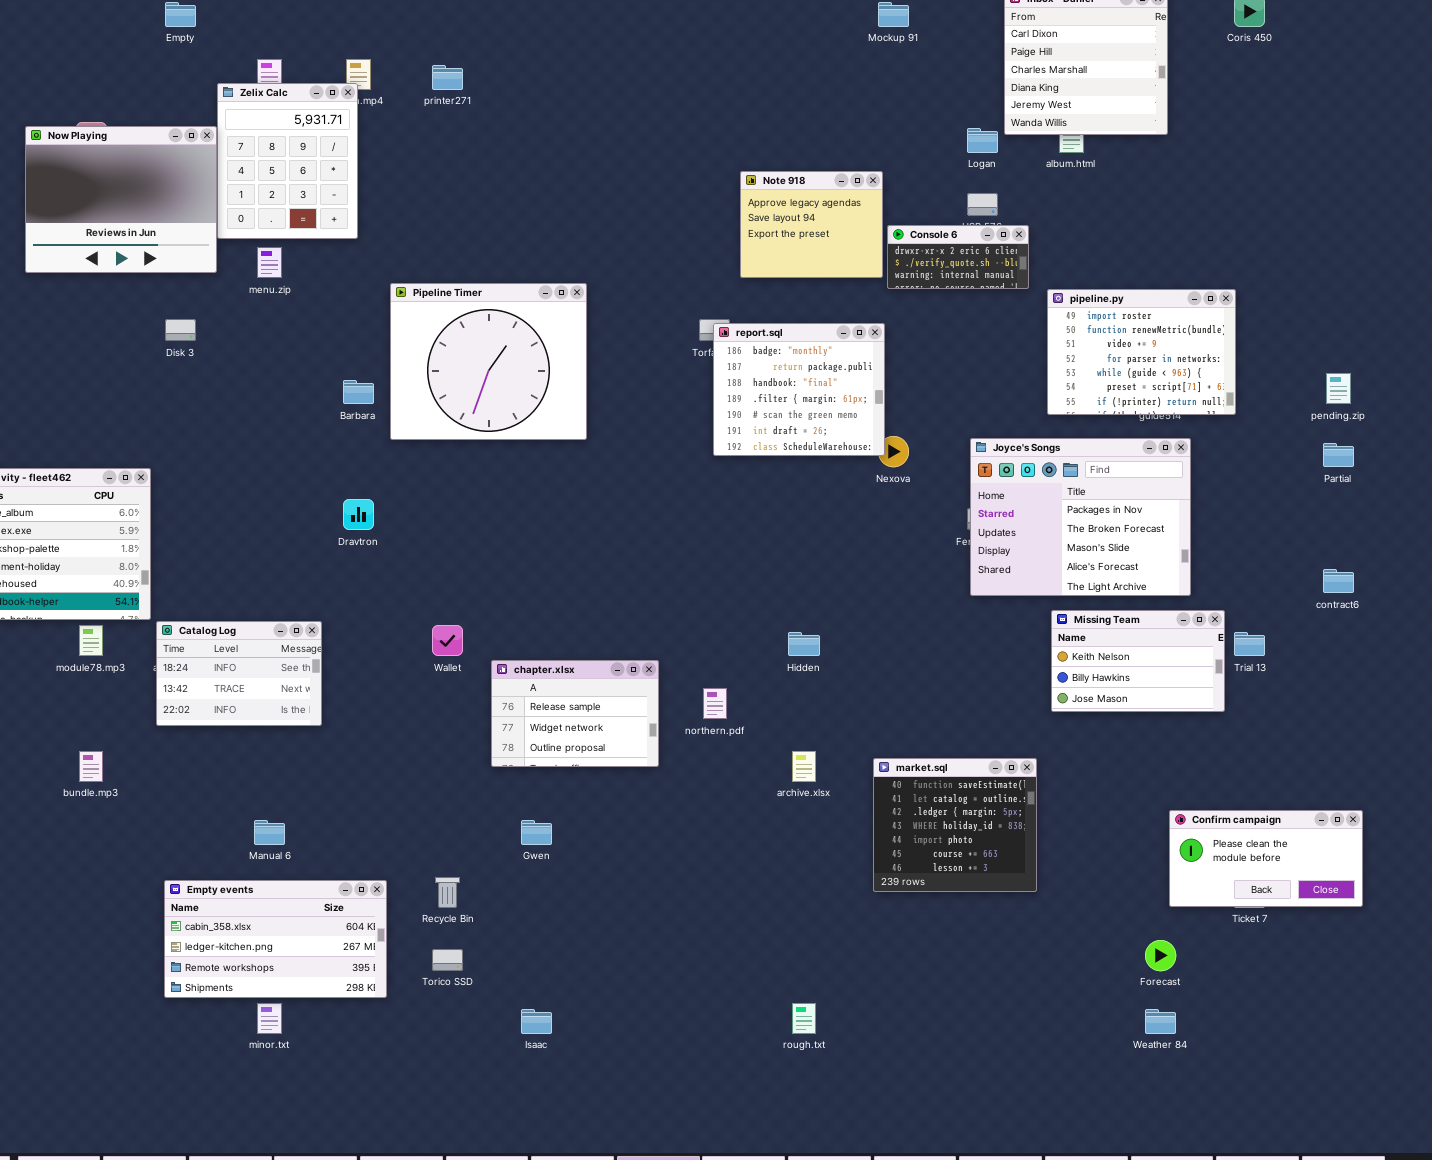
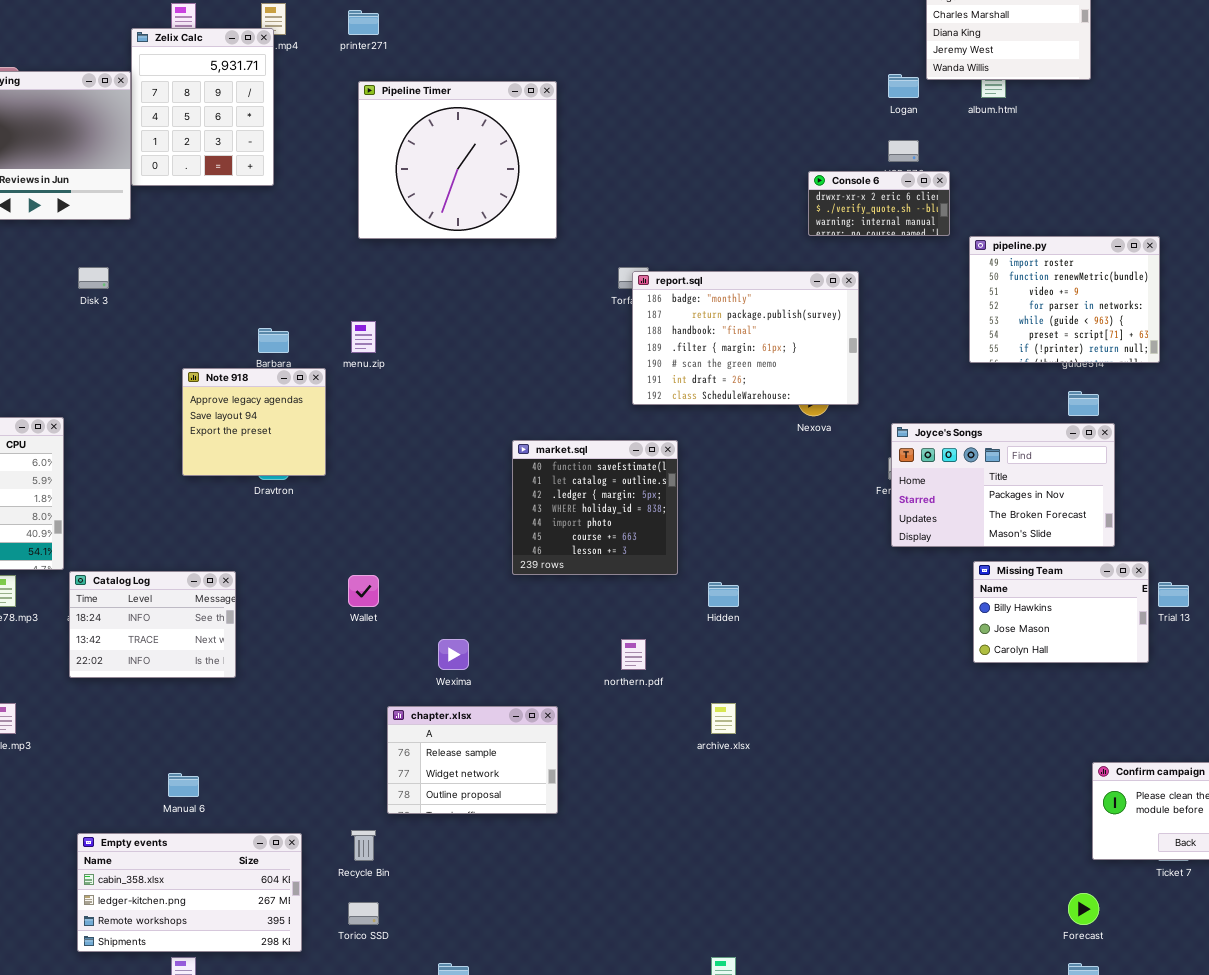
Note 918: [740,171,883,278] -> [182,368,326,476], moved
menu.zip: [257,247,282,278] -> [351,321,376,353], moved
Pipeline Timer: [390,283,587,440] -> [358,81,557,239], moved
report.sql: [713,323,885,456] -> [632,271,859,405], resized
Joyce's Songs: [970,438,1191,596] -> [891,423,1115,547], resized
Missing Team: [1051,610,1225,712] -> [973,561,1149,663], scrolled down 1 row
chapter.xlsx: [491,660,659,767] -> [387,706,558,814], moved
market.sql: [873,758,1037,892] -> [512,440,678,575], moved

